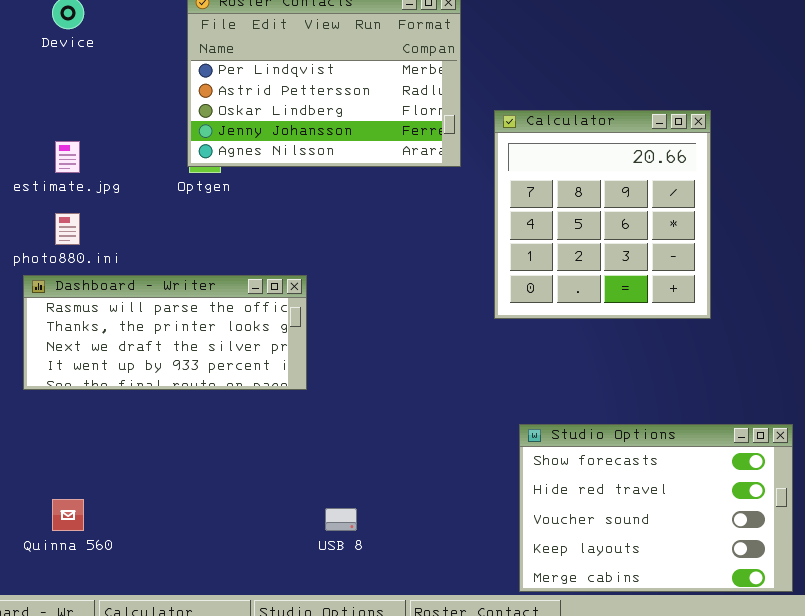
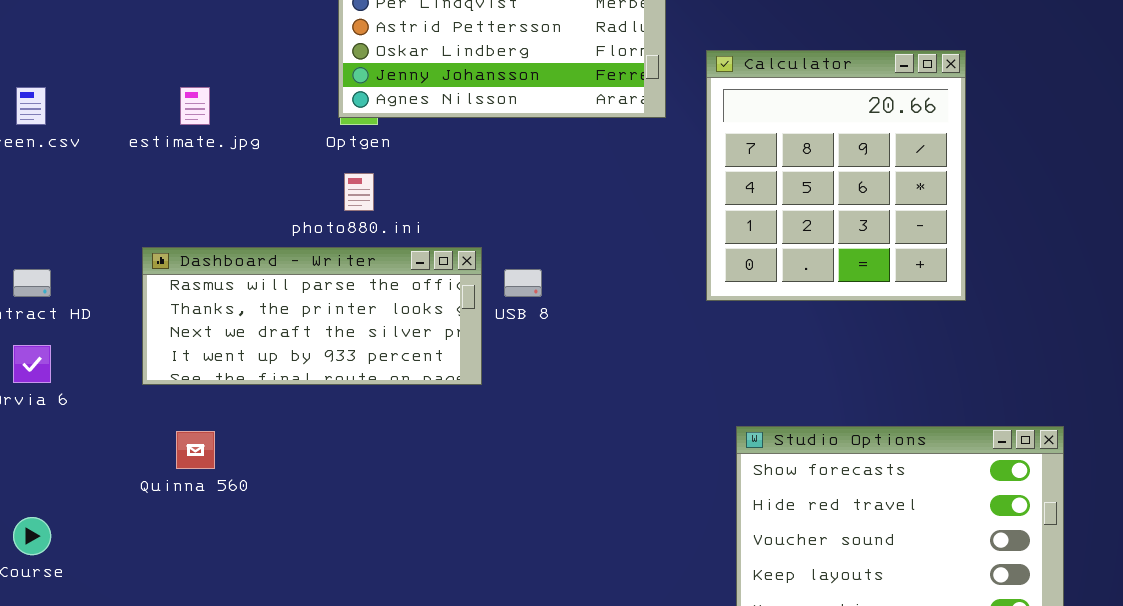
photo880.ini: [55,213,80,245] -> [344,173,374,211], moved
Quinna 560: [52,499,84,531] -> [176,431,215,469], moved
USB 8: [325,508,357,531] -> [504,269,542,297], moved

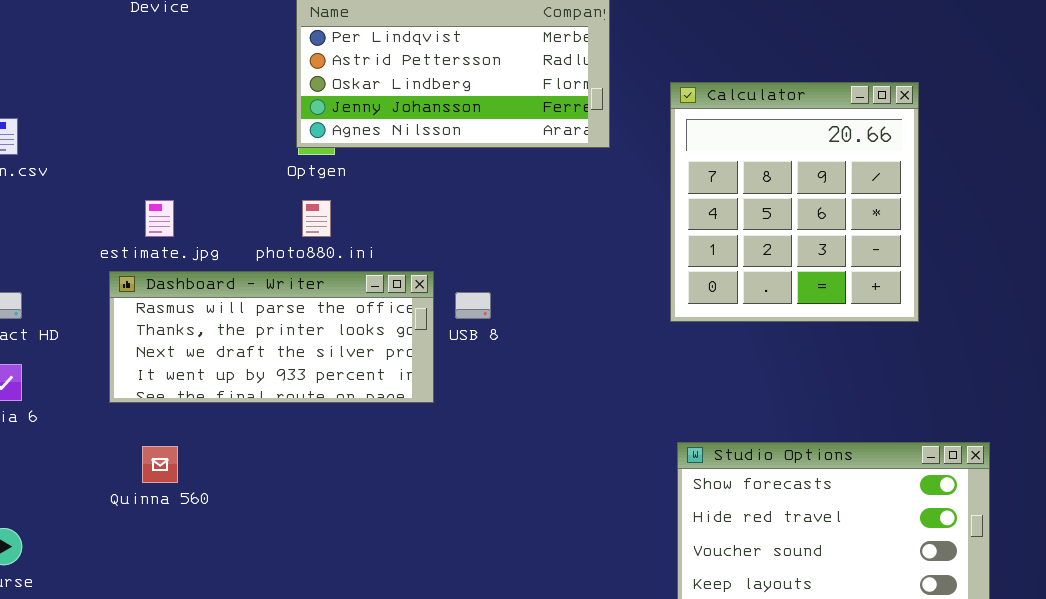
Calculator: [706,50,966,301] -> [670,82,919,322], moved
estimate.jpg: [180,87,210,125] -> [145,200,174,237], moved

